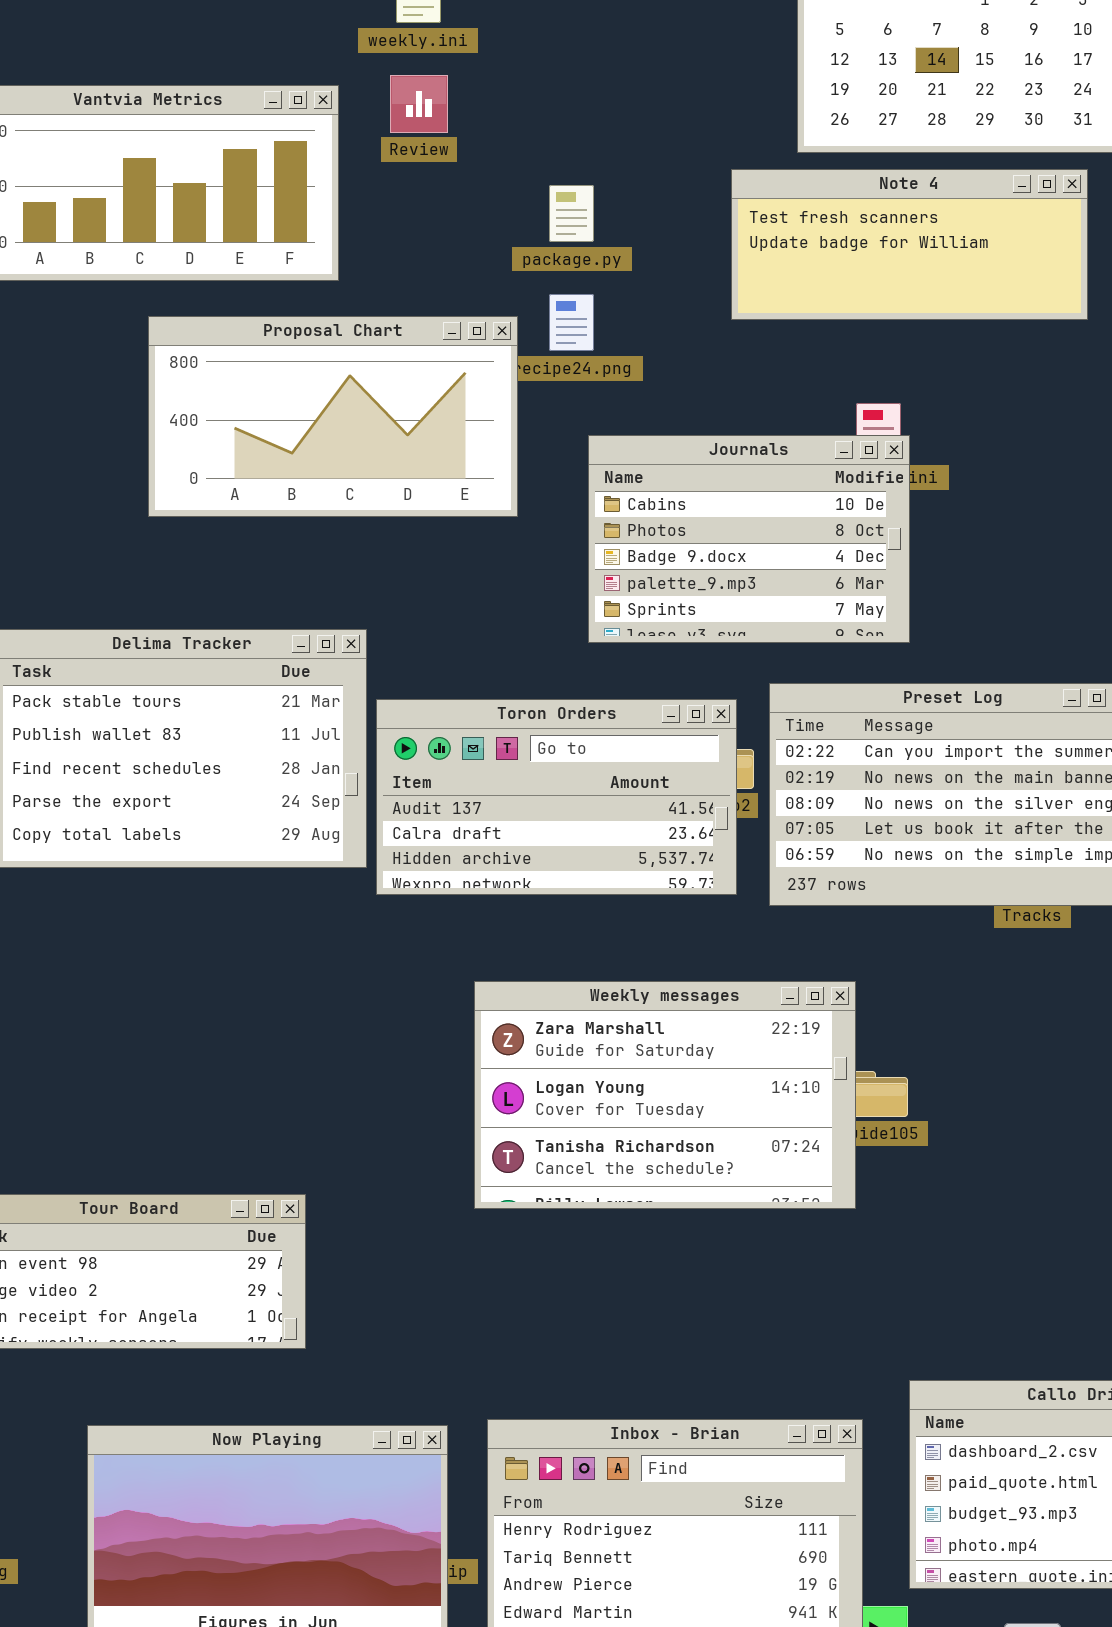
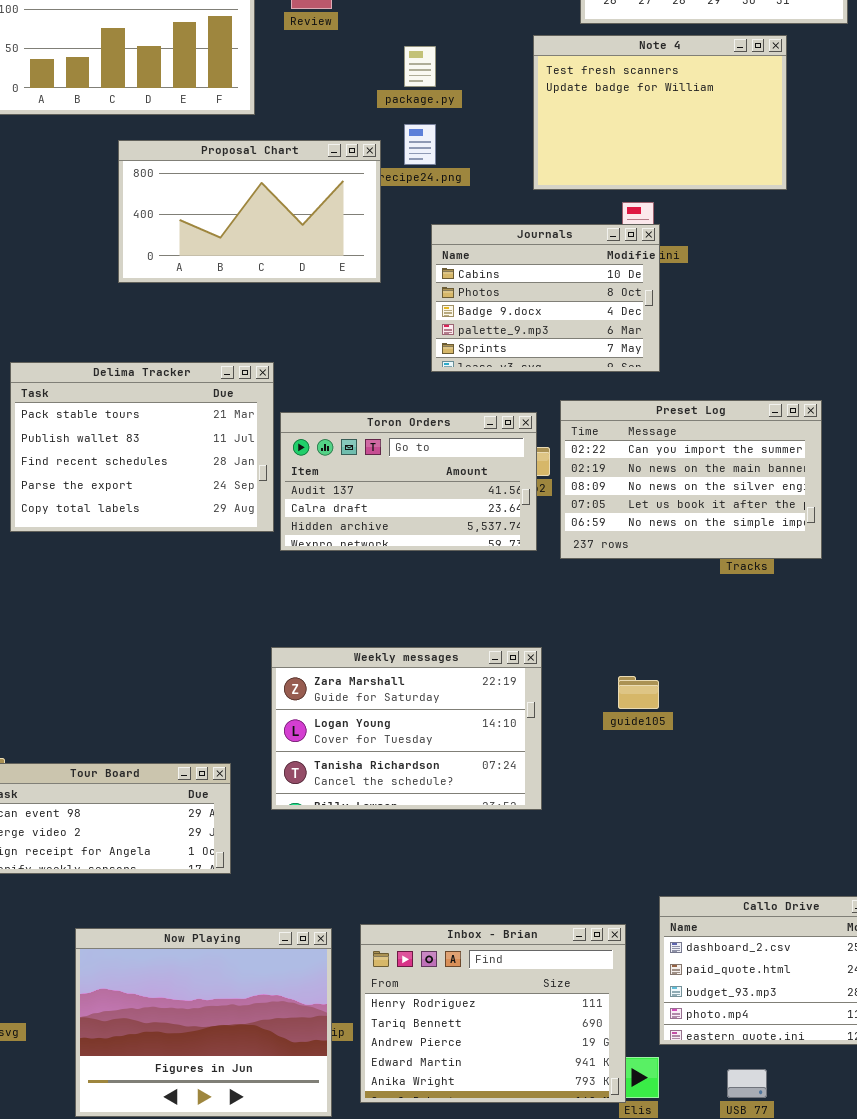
Note 4: [731,169,1088,320] -> [533,35,787,190], resized
Weekly messages: [474,981,856,1209] -> [271,647,542,810], moved

